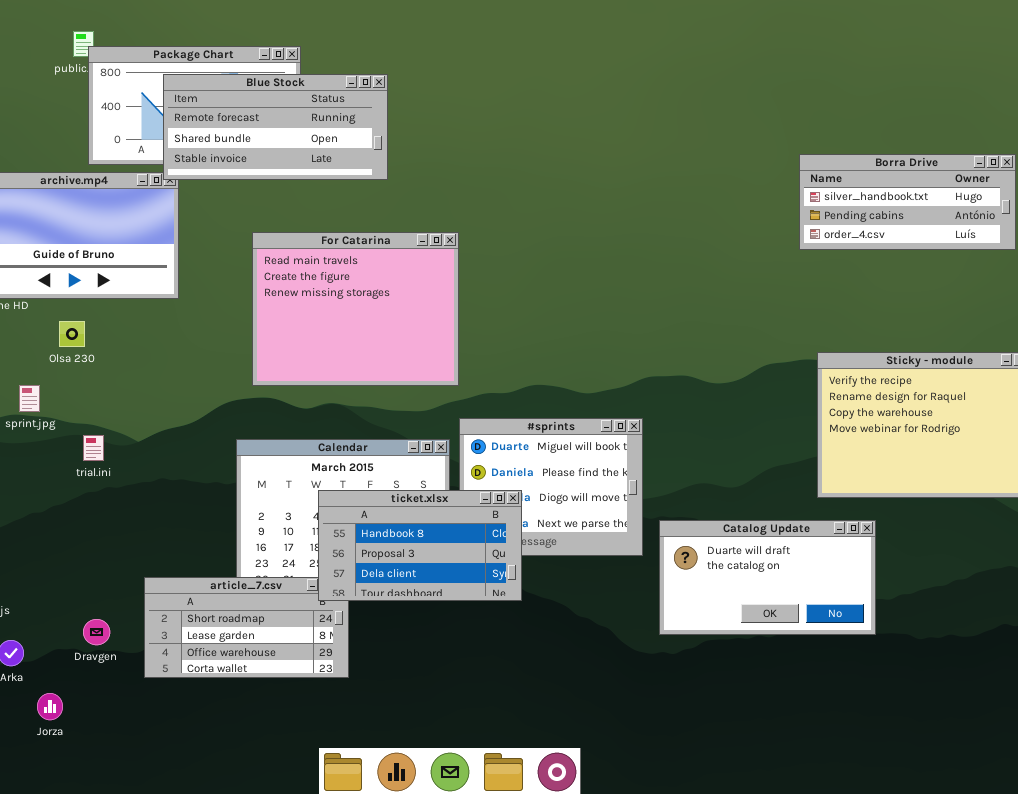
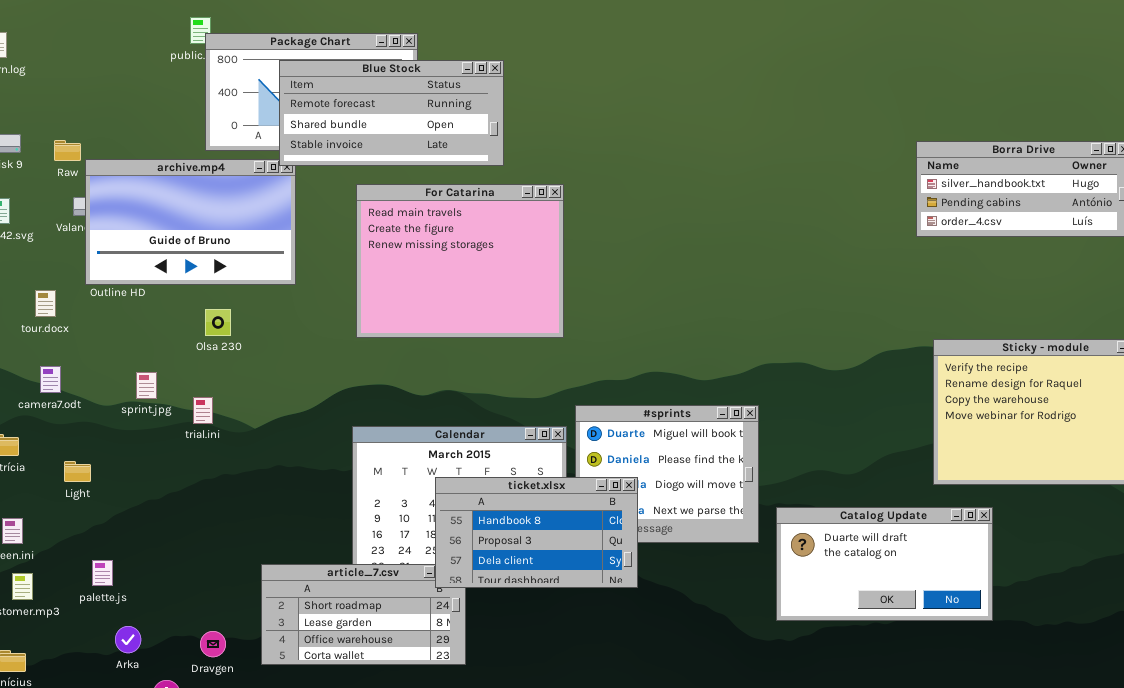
For Catarina: [252,232,459,386] -> [356,184,564,338], moved
Olsa 230: [59,321,85,347] -> [205,309,231,336], moved
trial.ini: [83,435,104,461] -> [193,397,213,424], moved
Dravgen: [83,619,110,645] -> [200,631,226,657], moved

